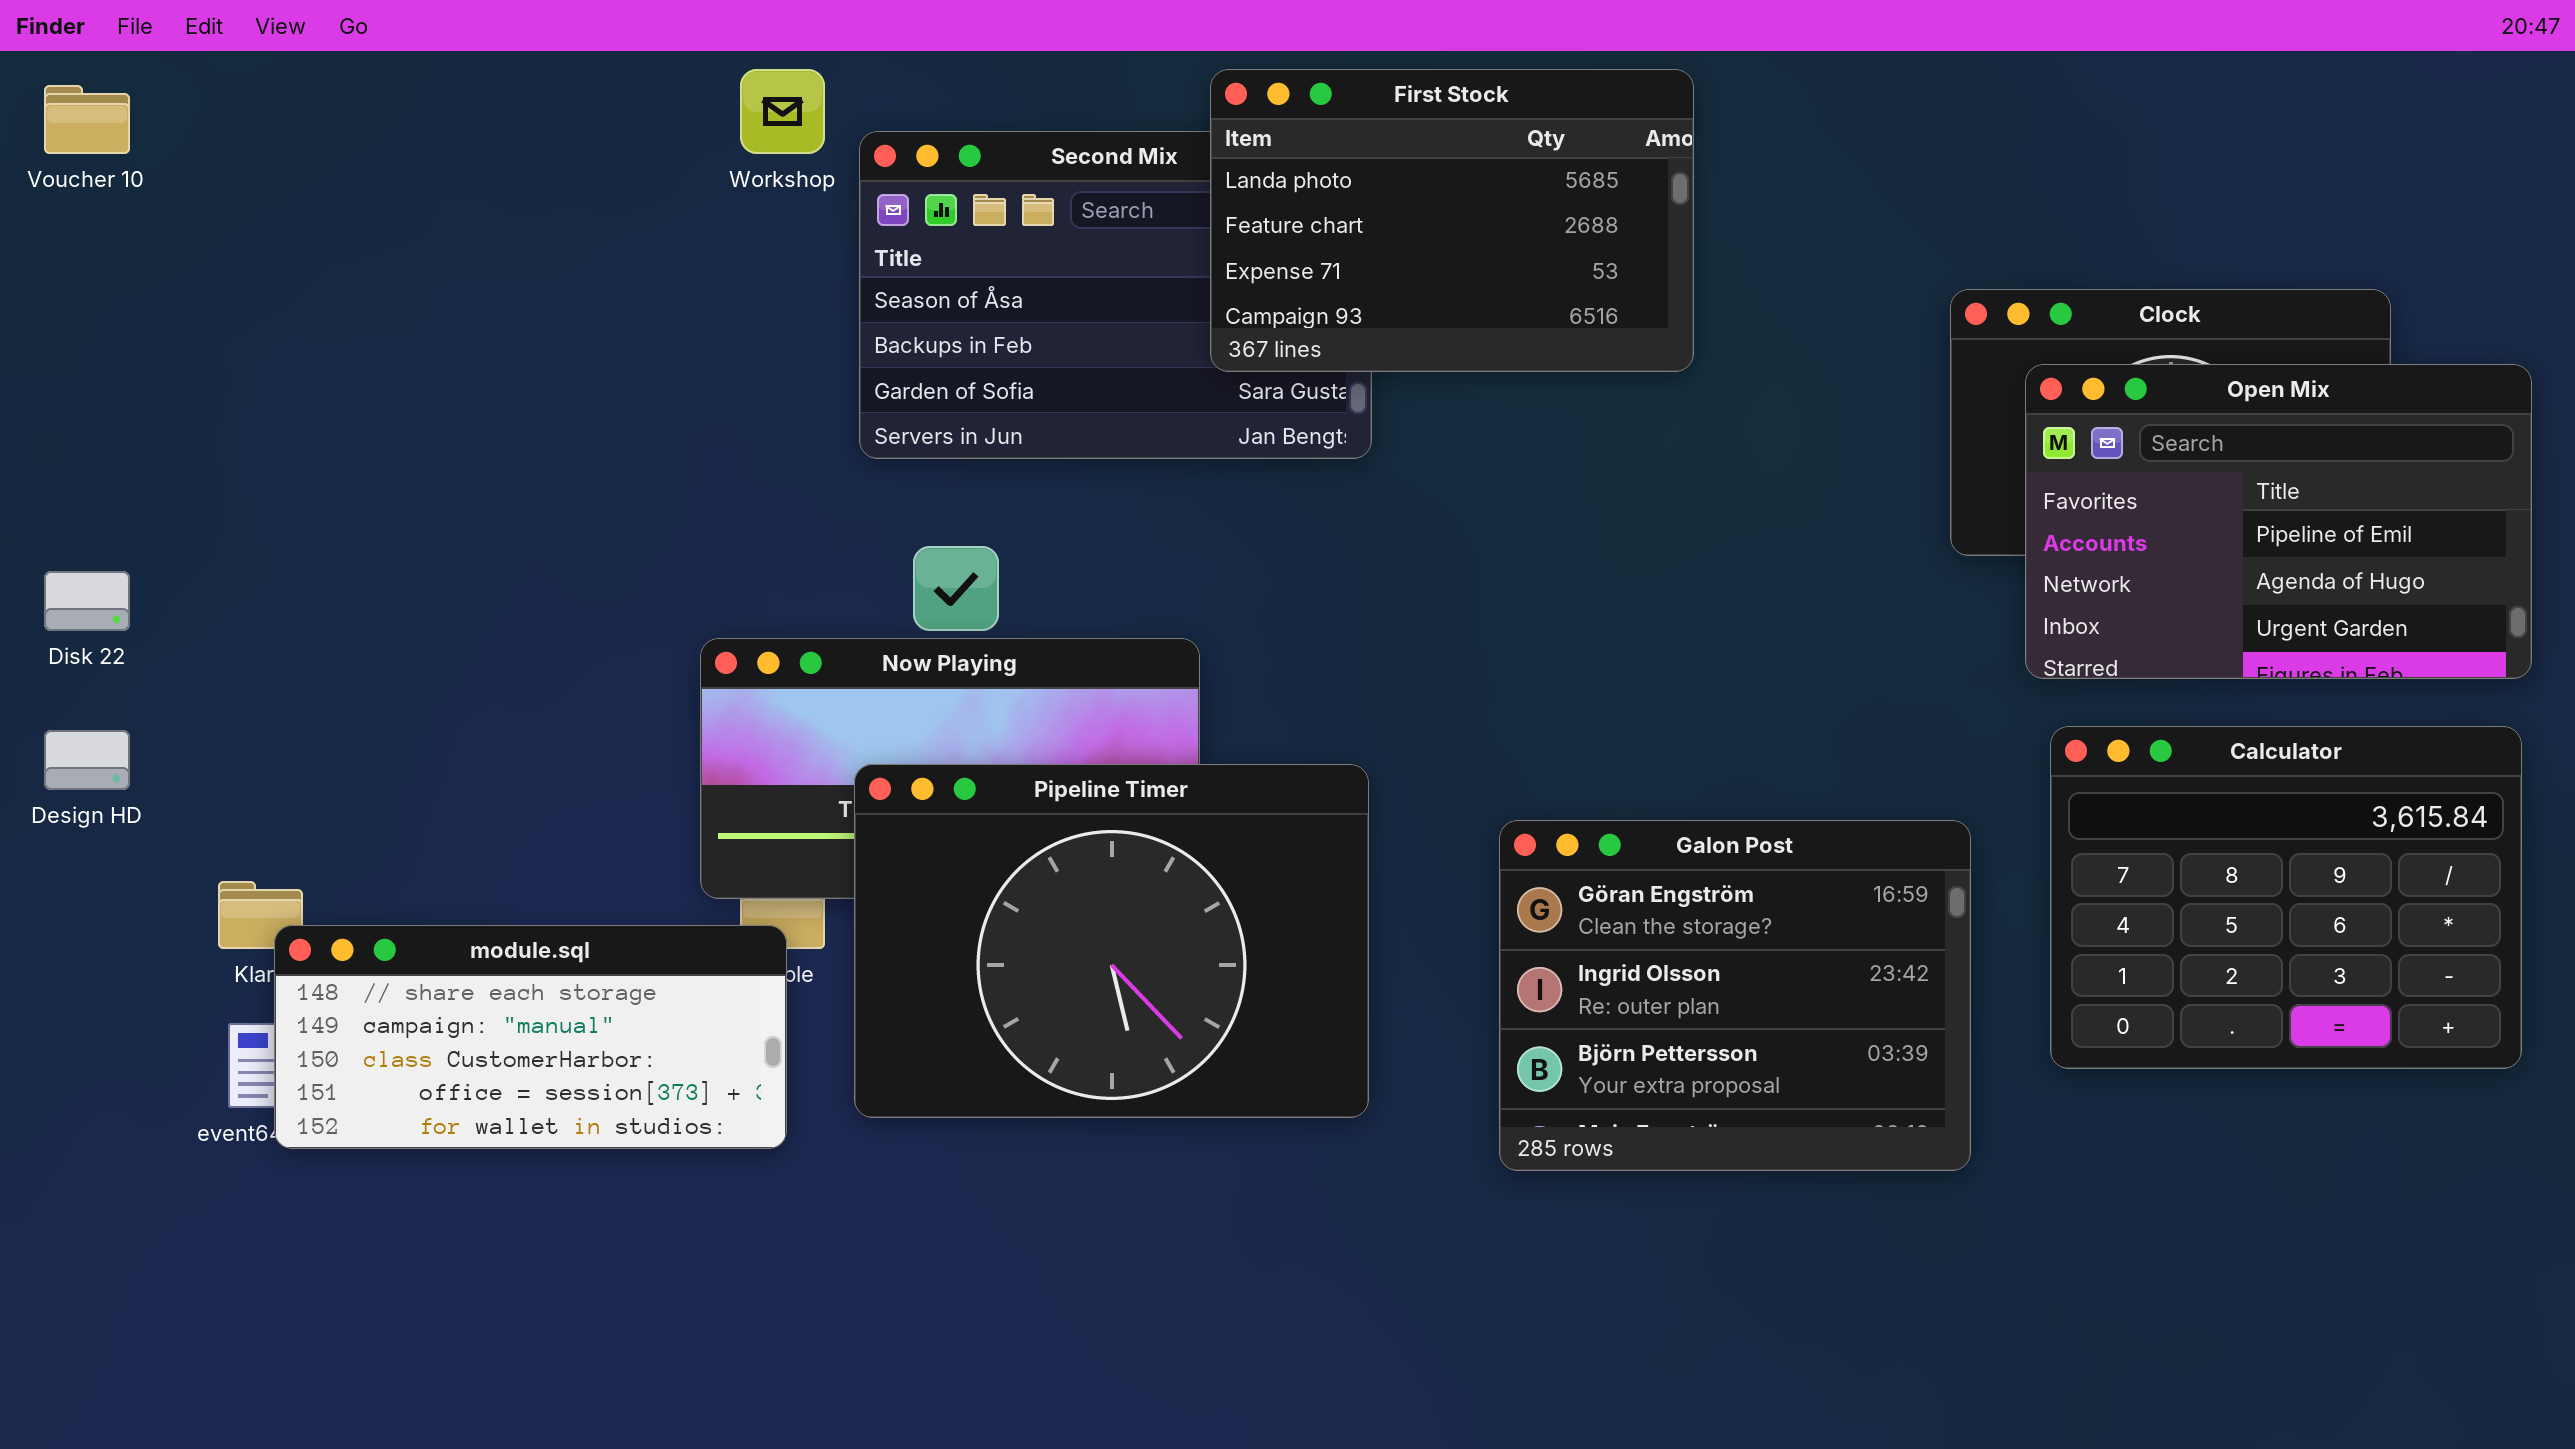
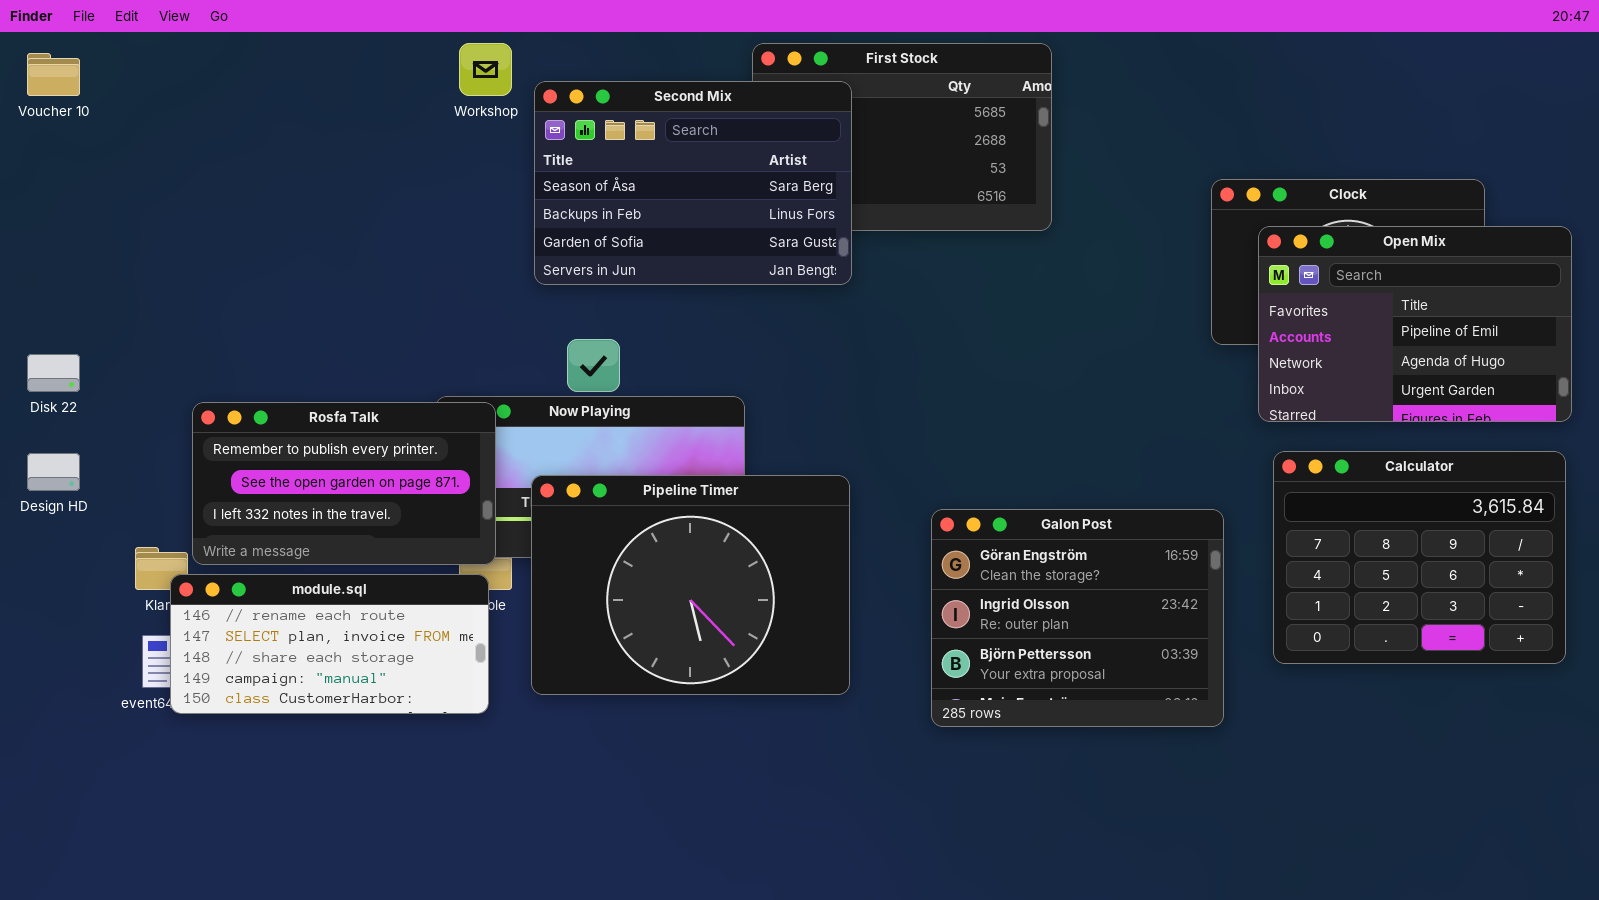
Second Mix: [859,131,1372,459] -> [534,81,852,285], raised
Rosfa Talk: none -> [192,402,496,565], opened
module.sql: [274,925,787,1149] -> [170,574,489,714], scrolled up 2 rows

